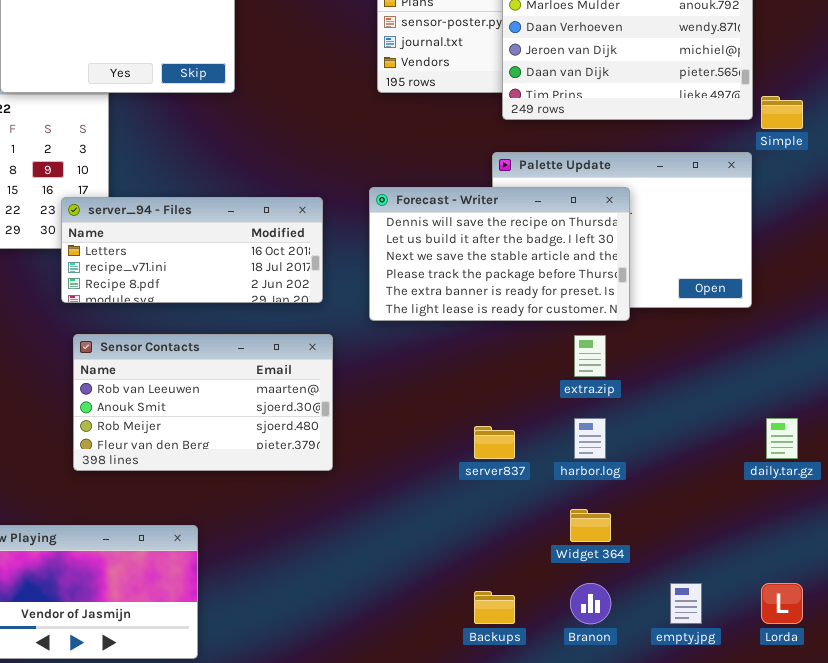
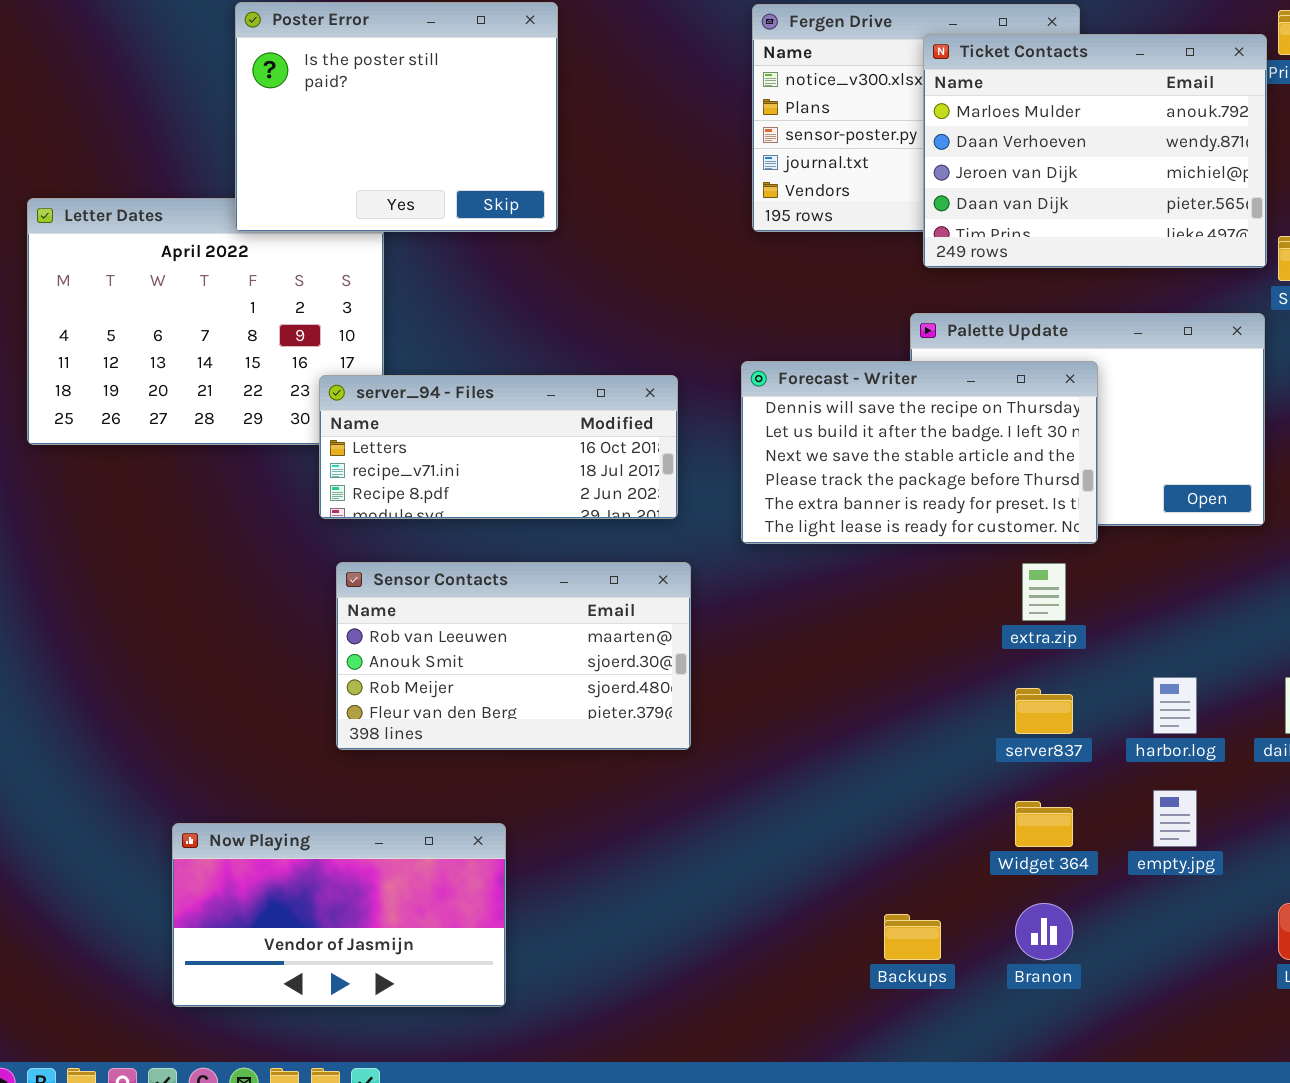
harbor.log: [574,418,606,459] -> [1153,677,1197,734], moved
server837: [474,426,515,459] -> [1015,688,1073,734], moved
empty.jpg: [670,583,702,624] -> [1153,790,1197,847], moved

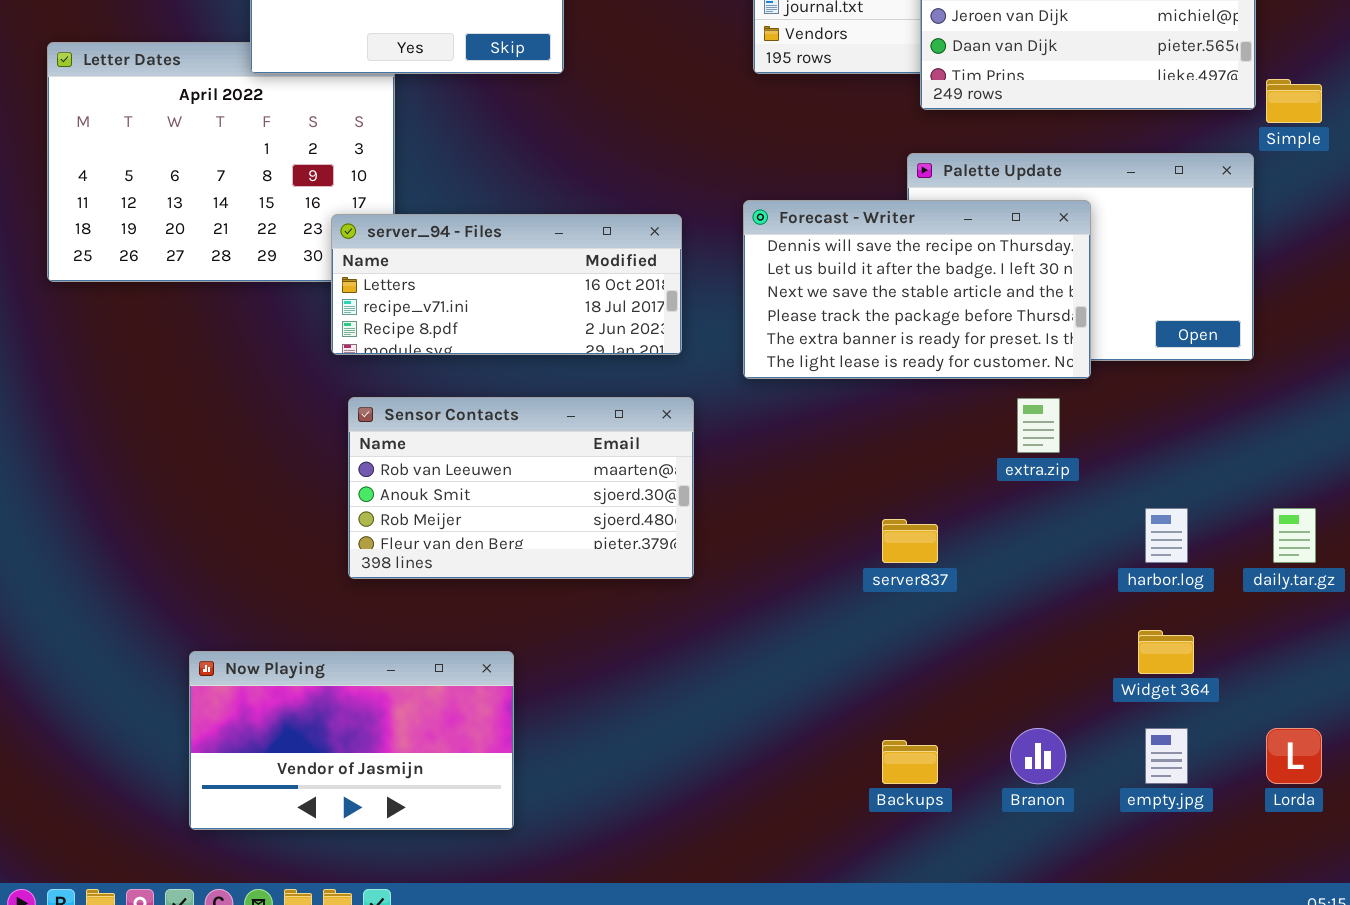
server837: [1015,688,1073,734] -> [882,519,938,563], moved
empty.jpg: [1153,790,1197,847] -> [1145,728,1188,784], moved
Widget 364: [1015,801,1073,847] -> [1138,630,1194,674], moved

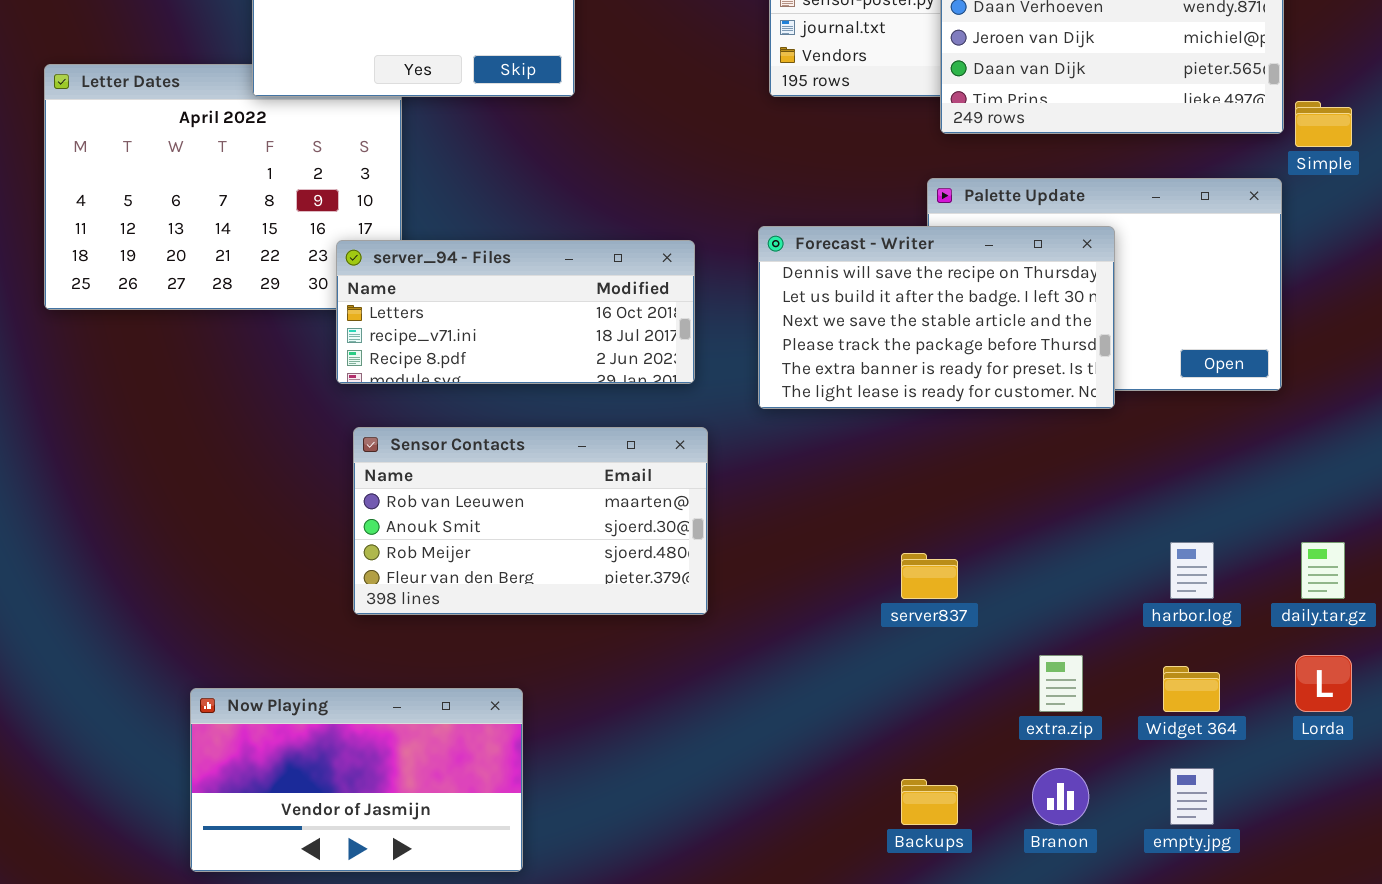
extra.zip: [1017,398,1060,453] -> [1039,655,1083,712], moved
Lorda: [1266,728,1322,784] -> [1295,655,1352,712], moved

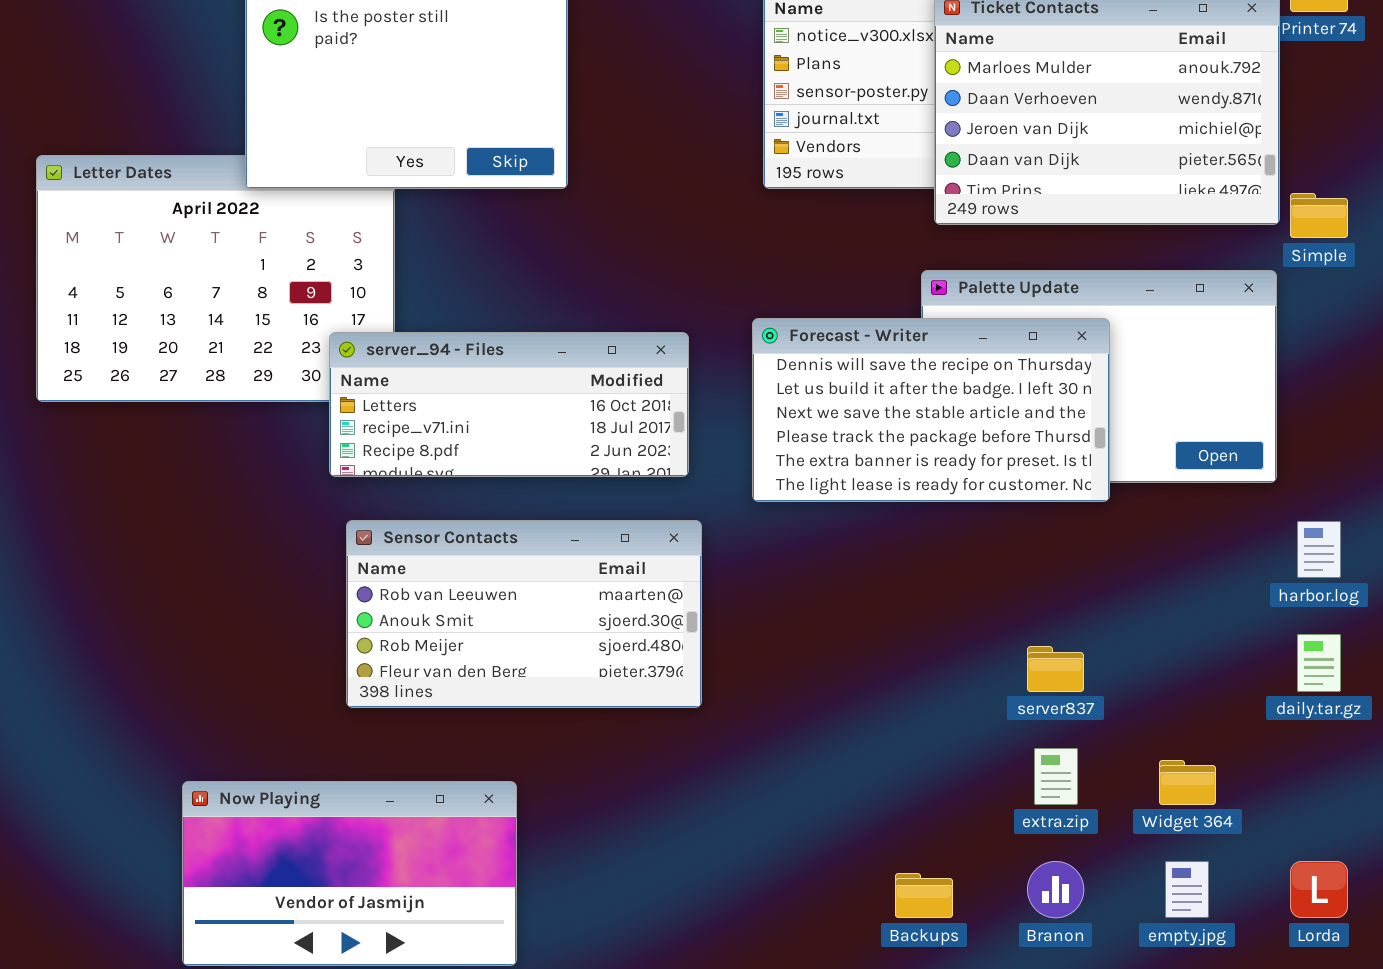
harbor.log: [1170,542,1214,599] -> [1297,521,1341,578], moved
server837: [901,553,958,599] -> [1027,646,1084,692], moved
Lorda: [1295,655,1352,712] -> [1290,861,1348,918], moved

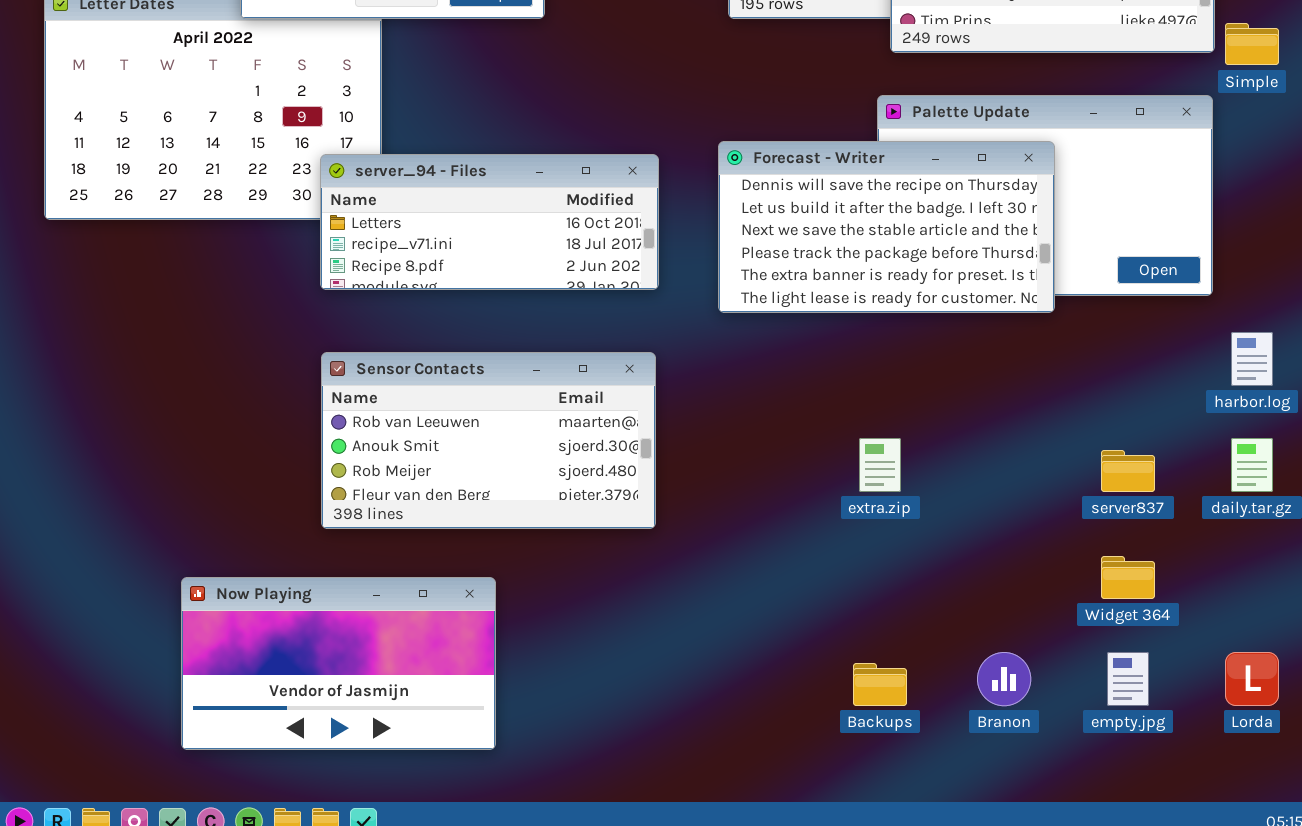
Sensor Contacts: [346,520,702,708] -> [321,352,656,529], moved
server837: [1027,646,1084,692] -> [1101,450,1155,492], moved
extra.zip: [1034,748,1078,805] -> [859,438,901,492], moved

